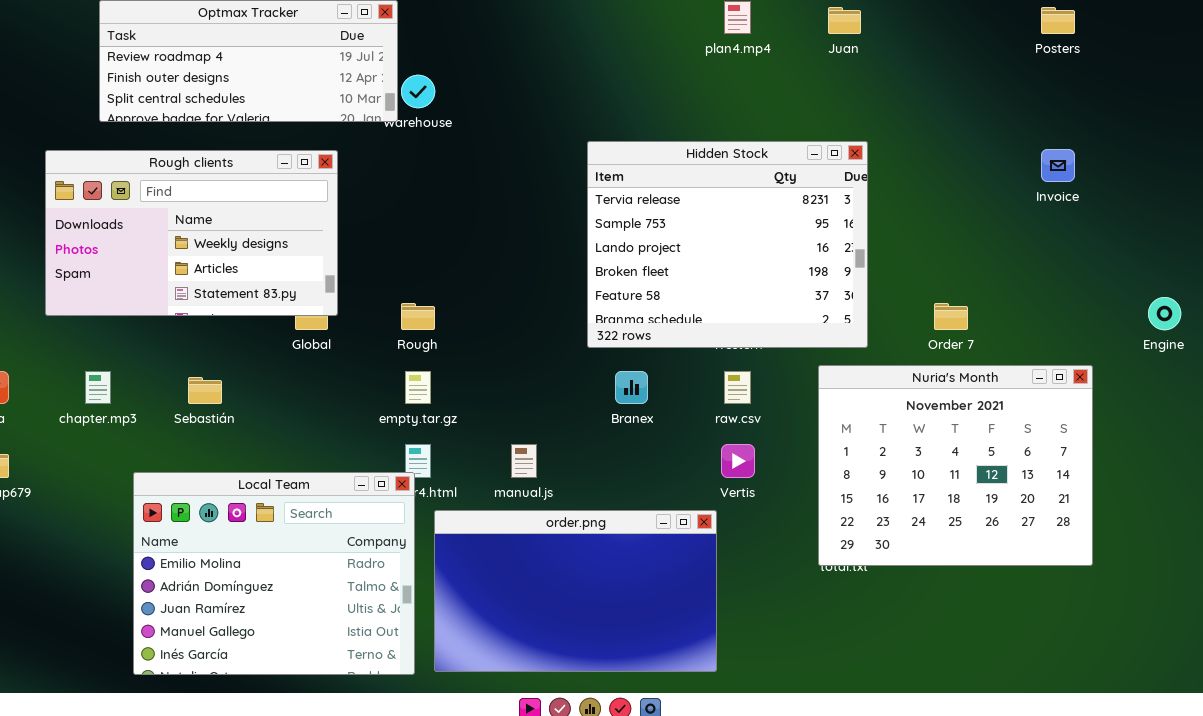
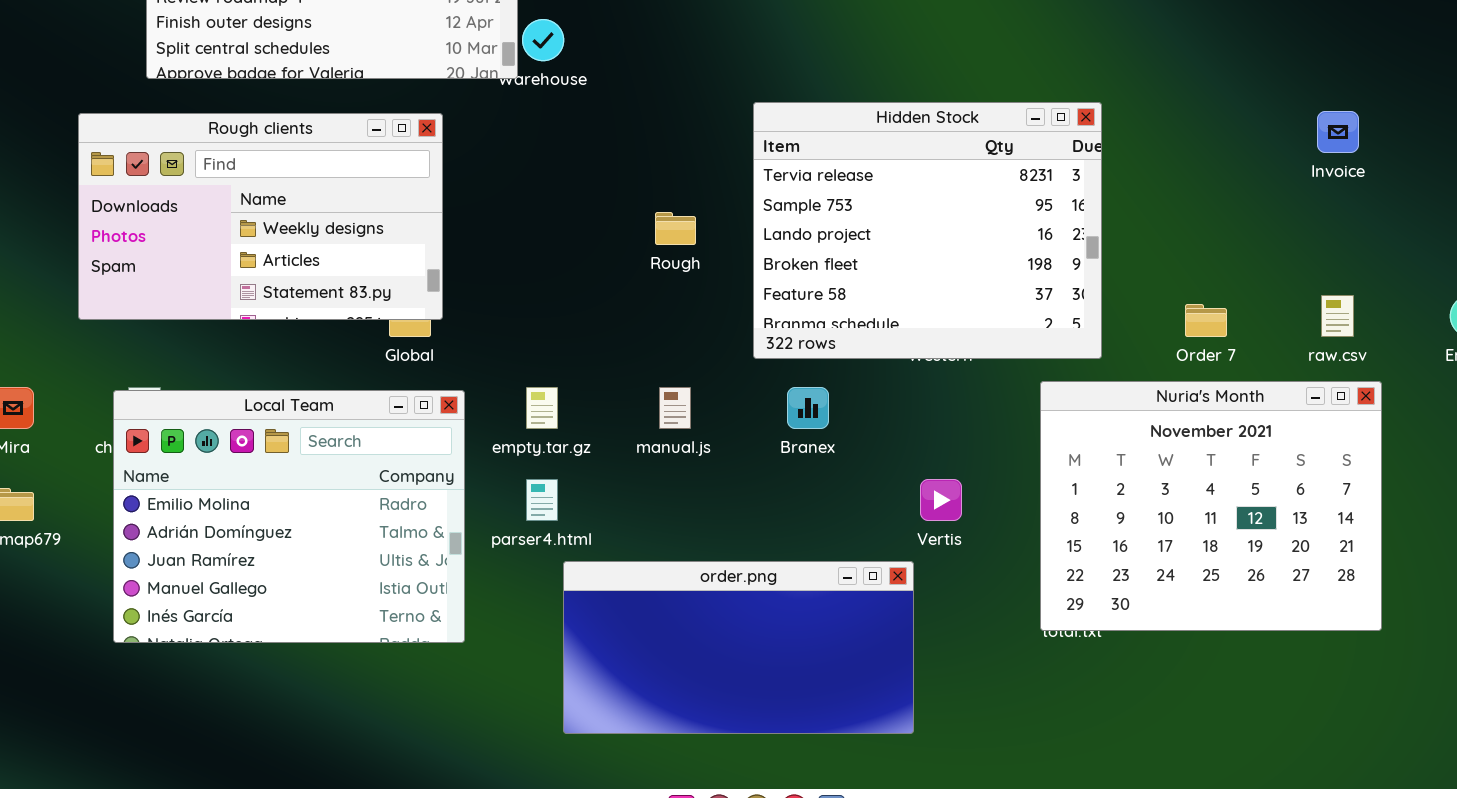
Rough: [401,303,435,330] -> [655,212,696,245], moved
raw.csv: [724,371,751,404] -> [1321,295,1354,337], moved
manual.js: [511,444,537,478] -> [659,387,691,429], moved
Local Team: [133,472,415,675] -> [113,390,465,643], moved
order.png: [434,510,717,672] -> [563,561,914,734], resized

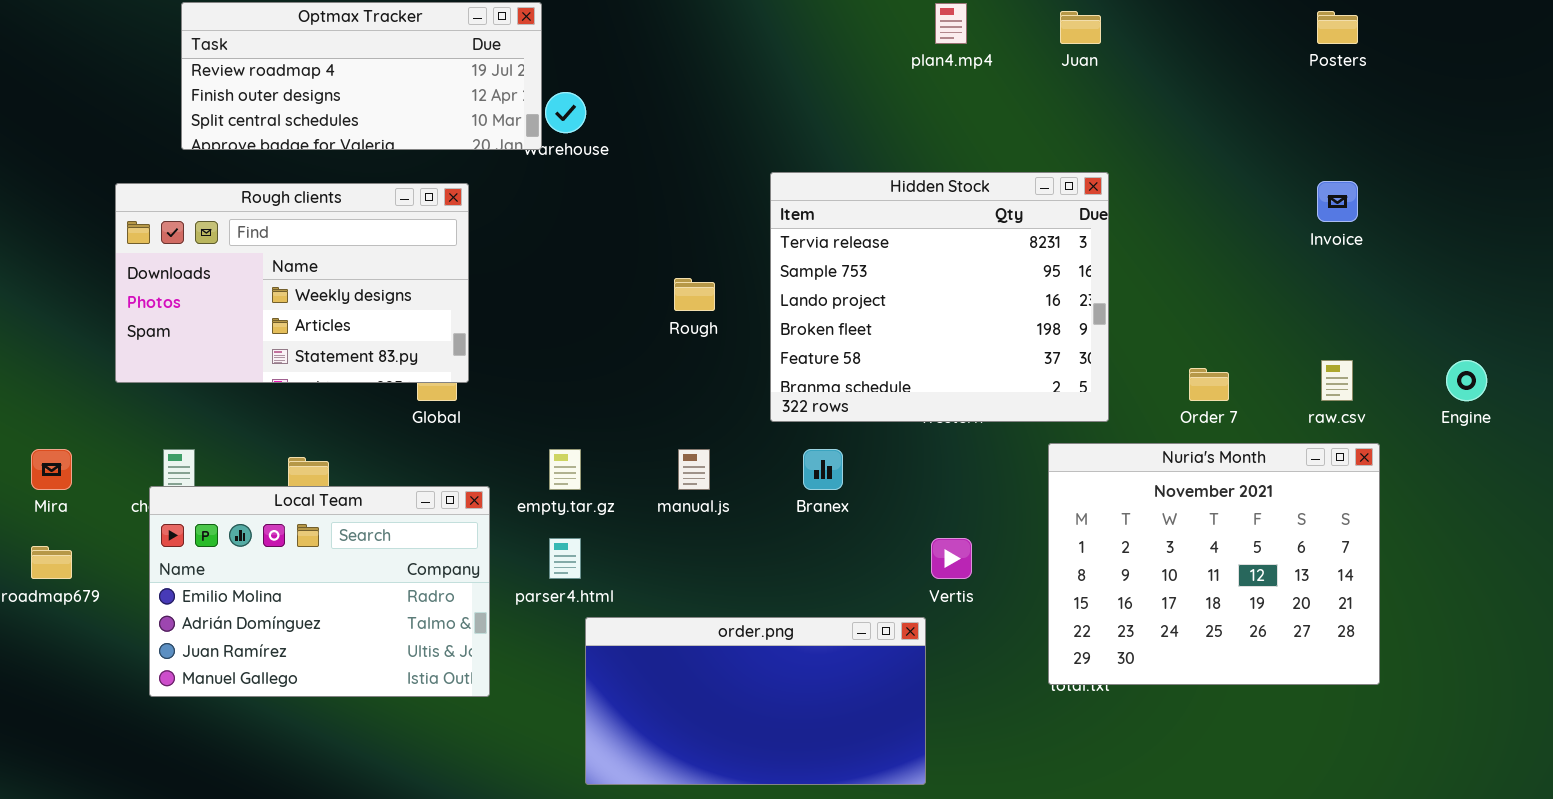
Local Team: [113,390,465,643] -> [149,486,490,697], resized

